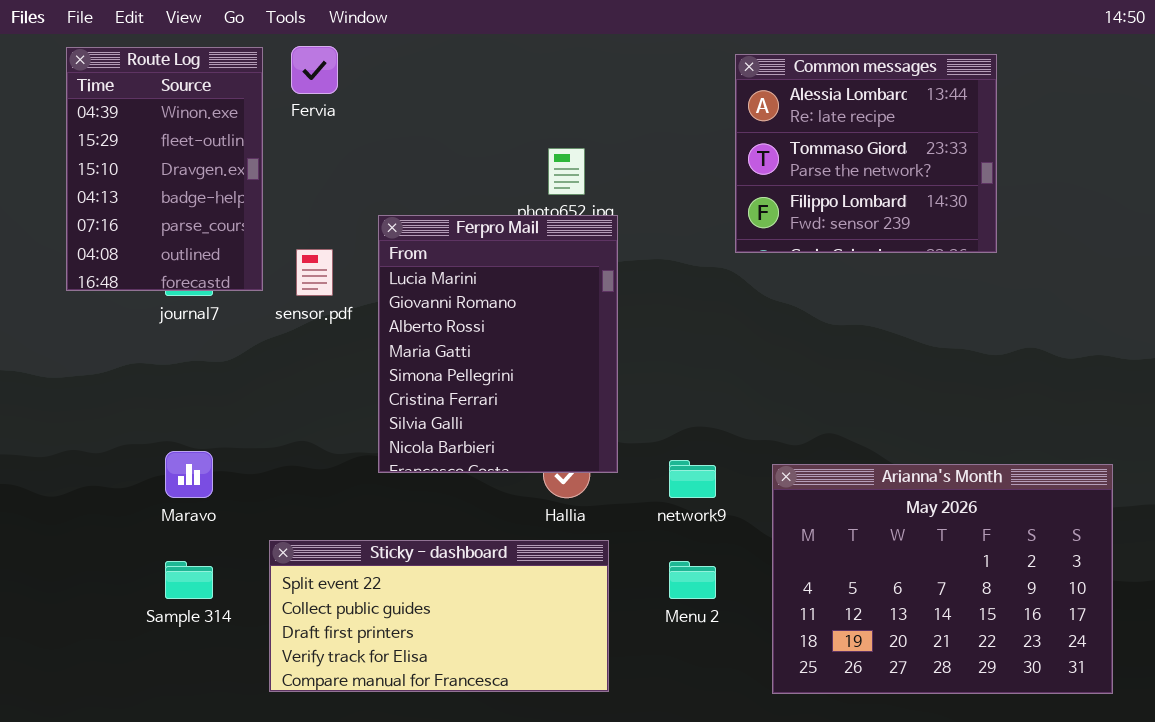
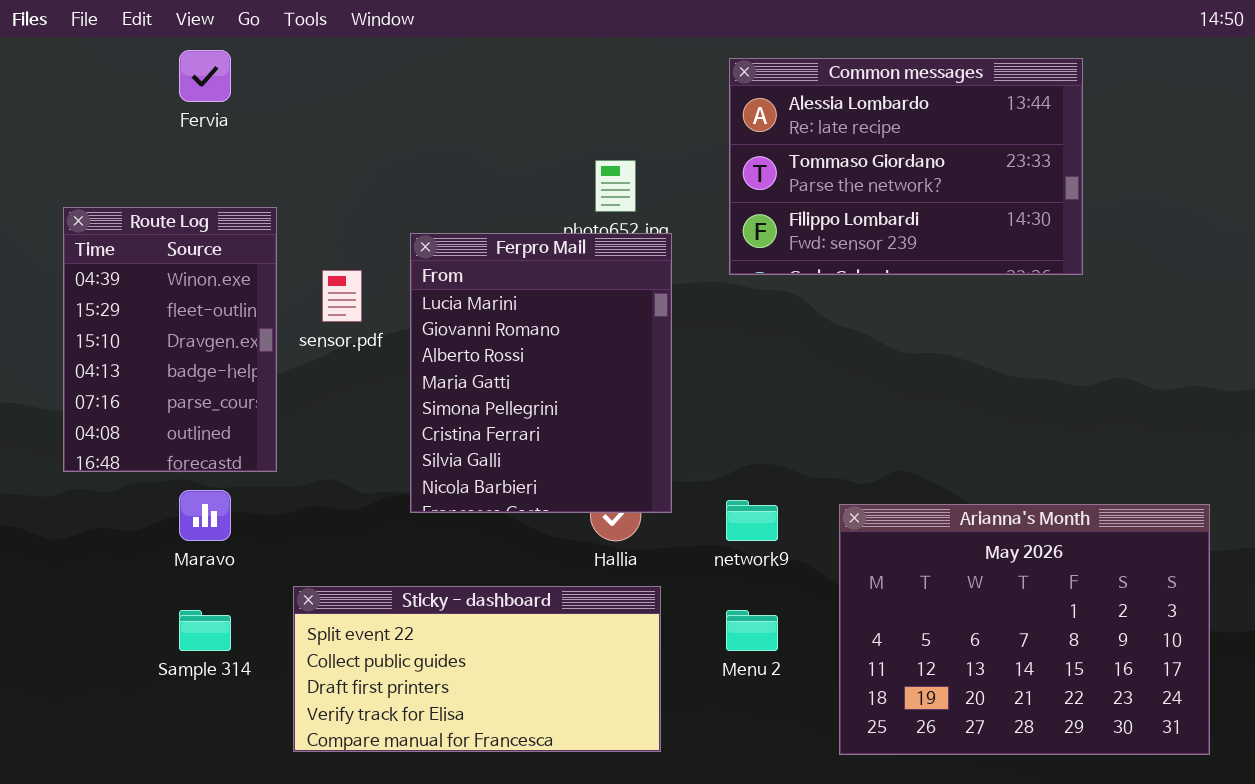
Fervia: [291,46,338,94] -> [179,50,231,102], moved
Route Log: [66,47,263,291] -> [63,207,277,472], moved
Common messages: [735,54,997,253] -> [729,58,1083,275], resized

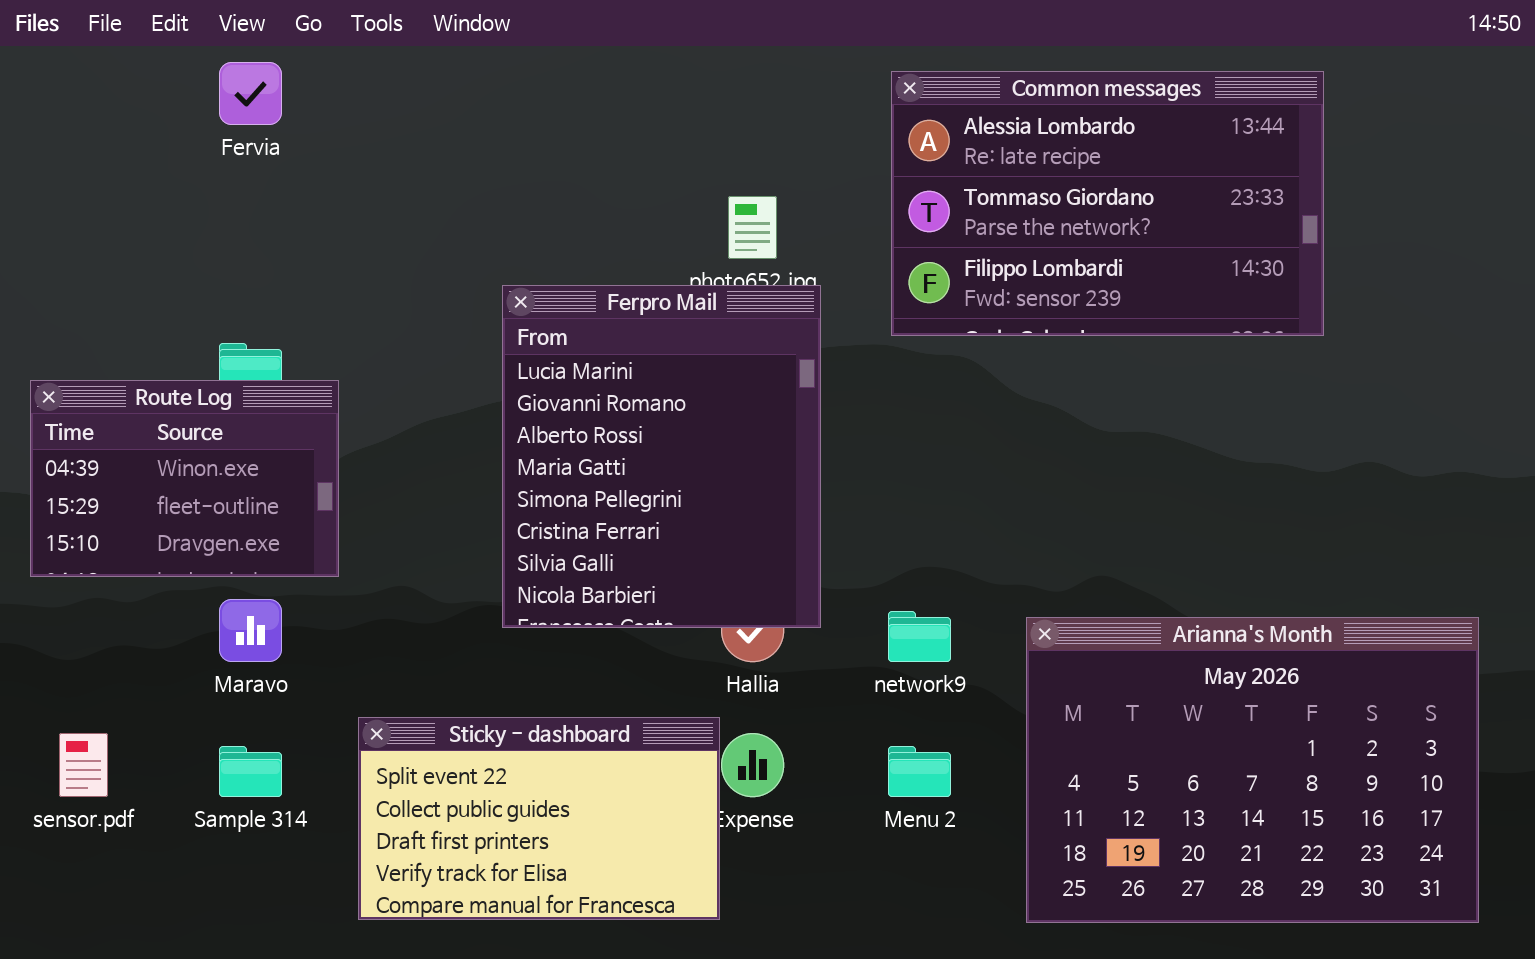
Route Log: [63,207,277,472] -> [30,380,339,577], resized
sensor.pdf: [322,270,362,322] -> [59,733,108,797], moved
Sticky - dashboard: [293,586,661,752] -> [358,717,720,920], resized

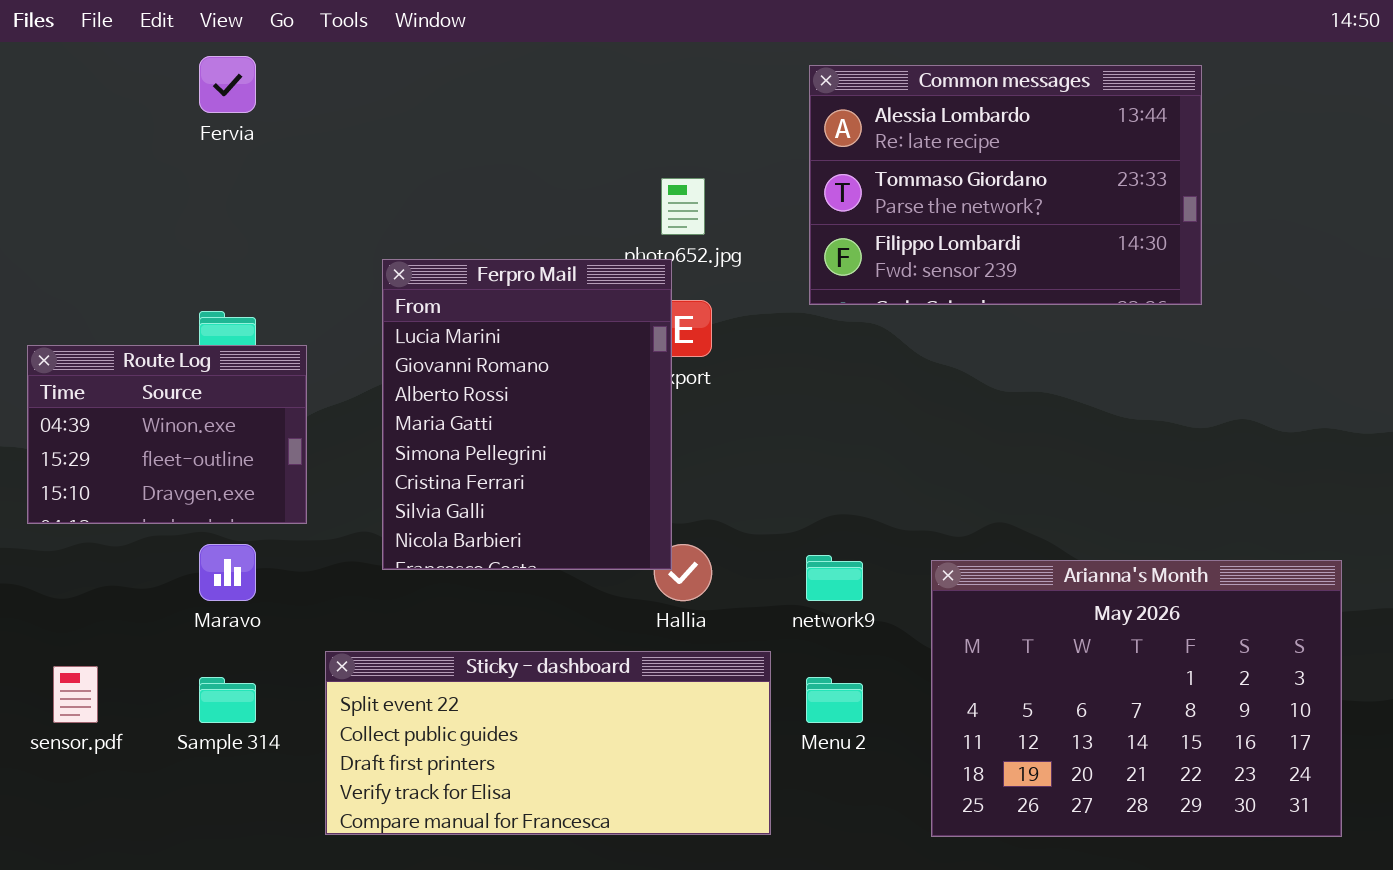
Ferpro Mail: [502,285,821,628] -> [382,259,672,570], moved
Sticky - dashboard: [358,717,720,920] -> [325,651,771,835], resized

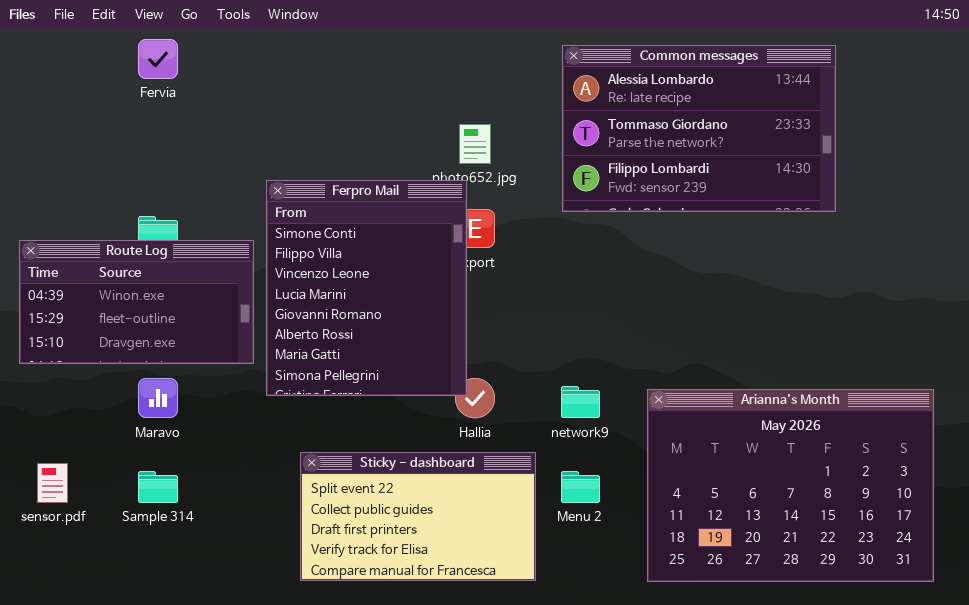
Ferpro Mail: [382,259,672,570] -> [266,180,467,396], scrolled up 3 rows
Route Log: [27,345,307,524] -> [19,240,254,364], resized
Sticky - dashboard: [325,651,771,835] -> [300,452,536,581], resized

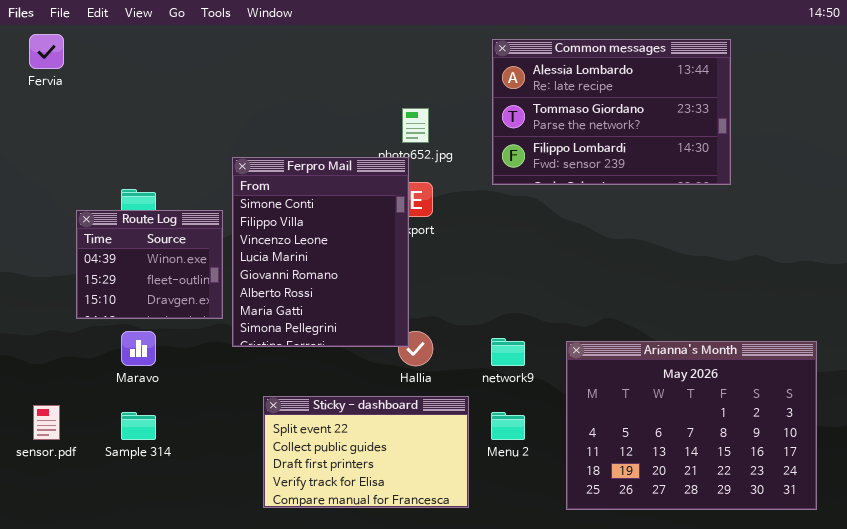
Fervia: [138,39,178,79] -> [29,34,64,69], moved
Route Log: [19,240,254,364] -> [76,210,223,319], resized

